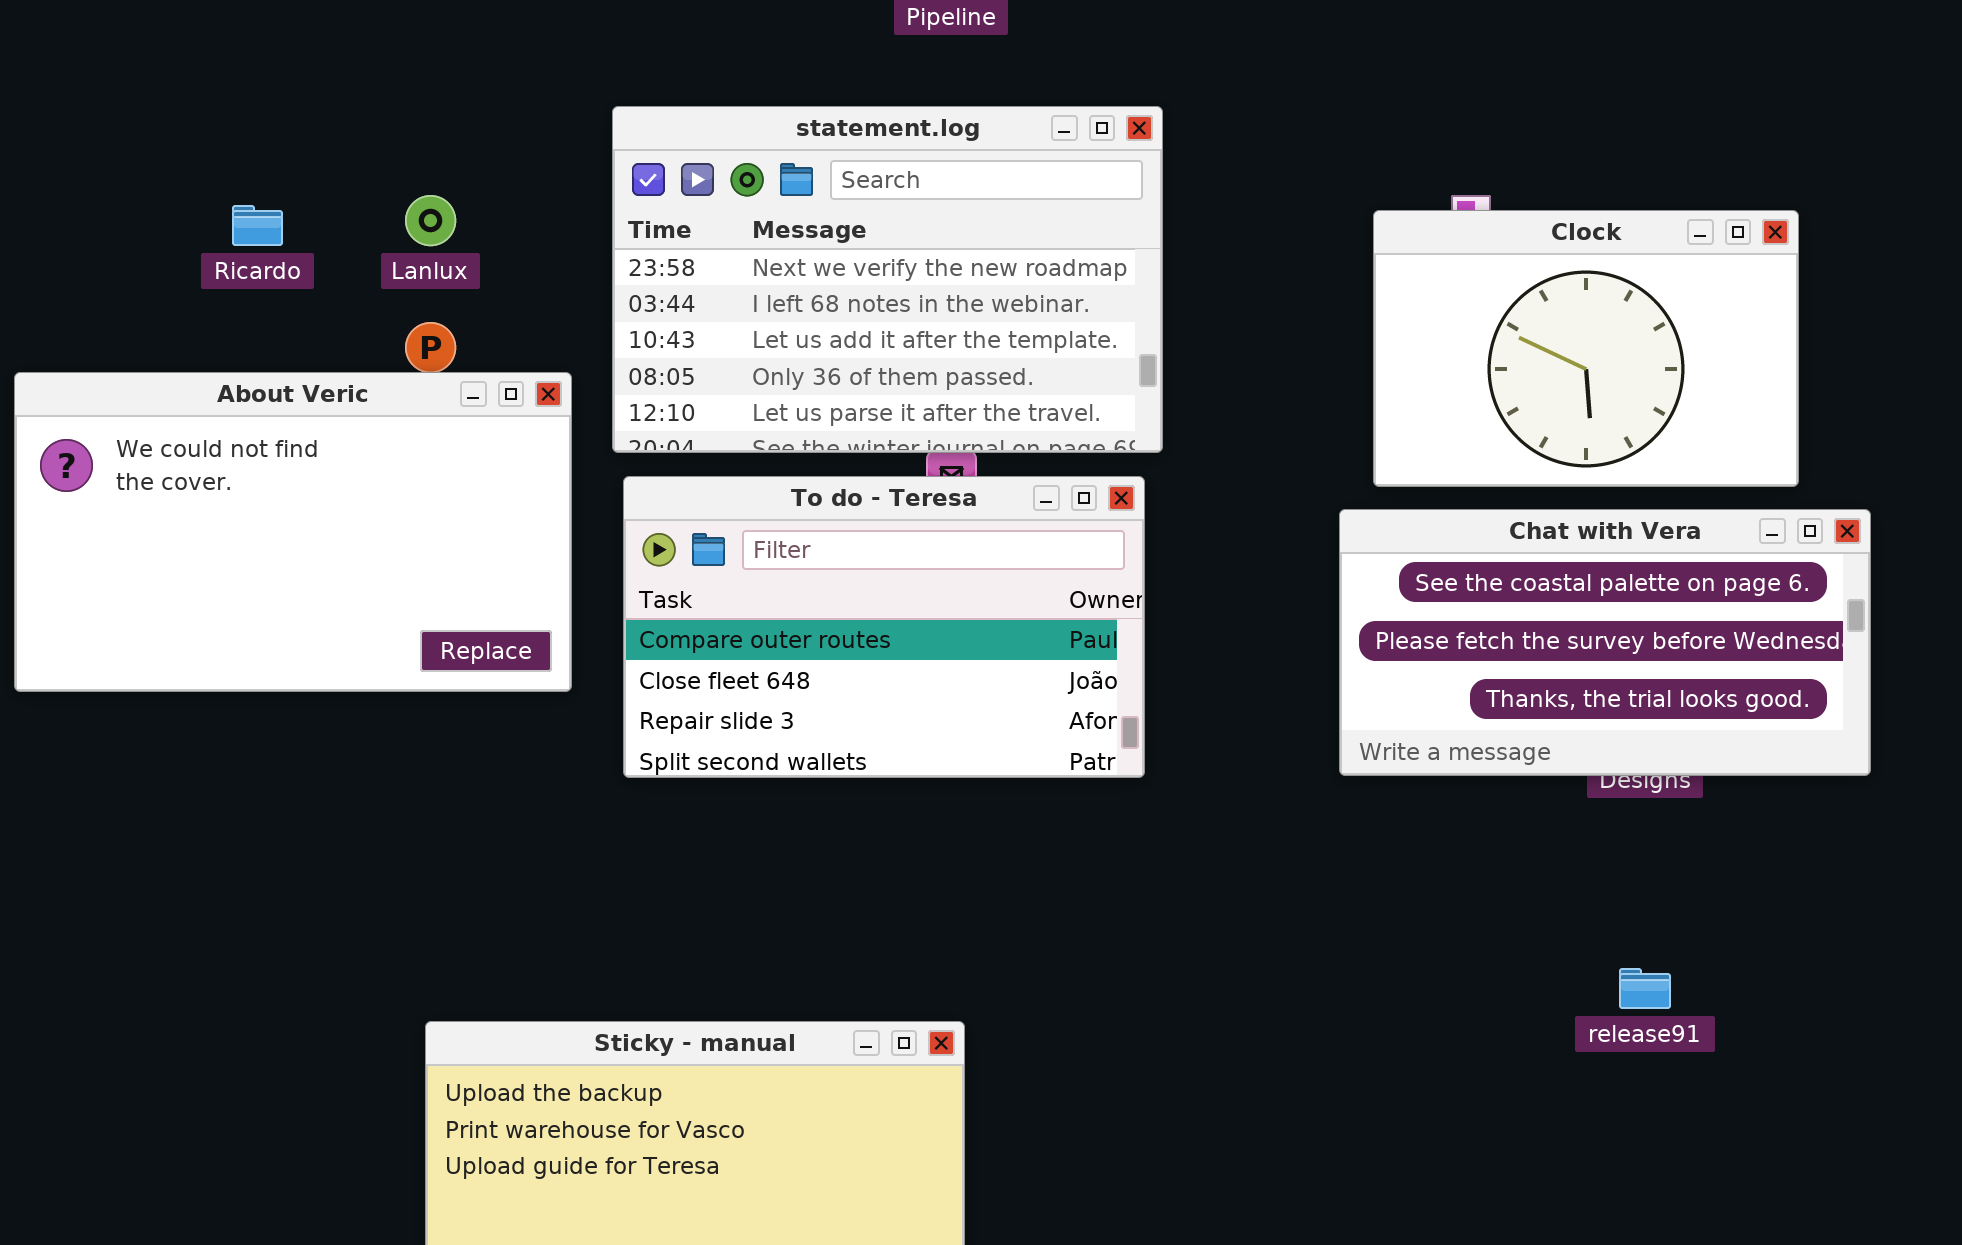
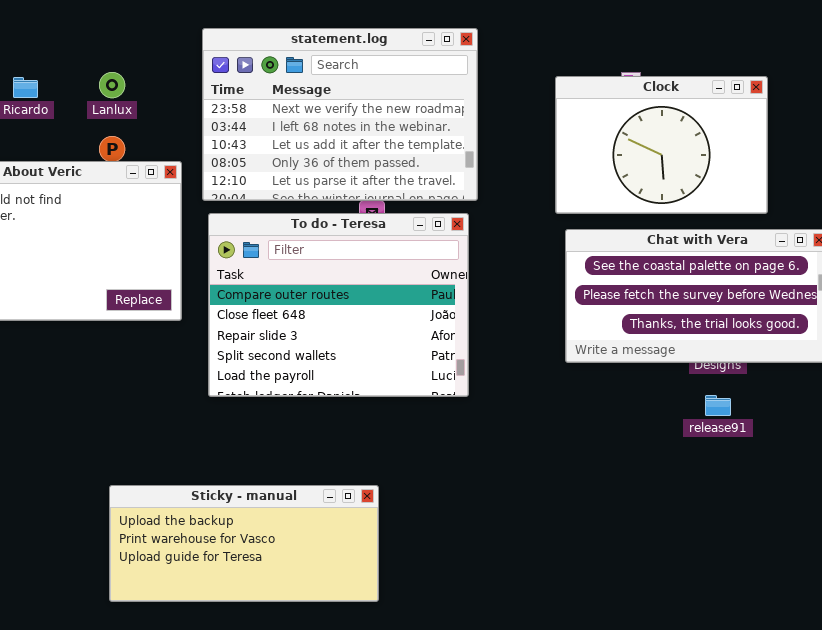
Clock: [1373,210,1799,487] -> [555,76,768,214], moved
To do - Teresa: [623,476,1145,778] -> [208,213,469,397], resized
release91: [1619,968,1671,1009] -> [705,395,731,416], moved

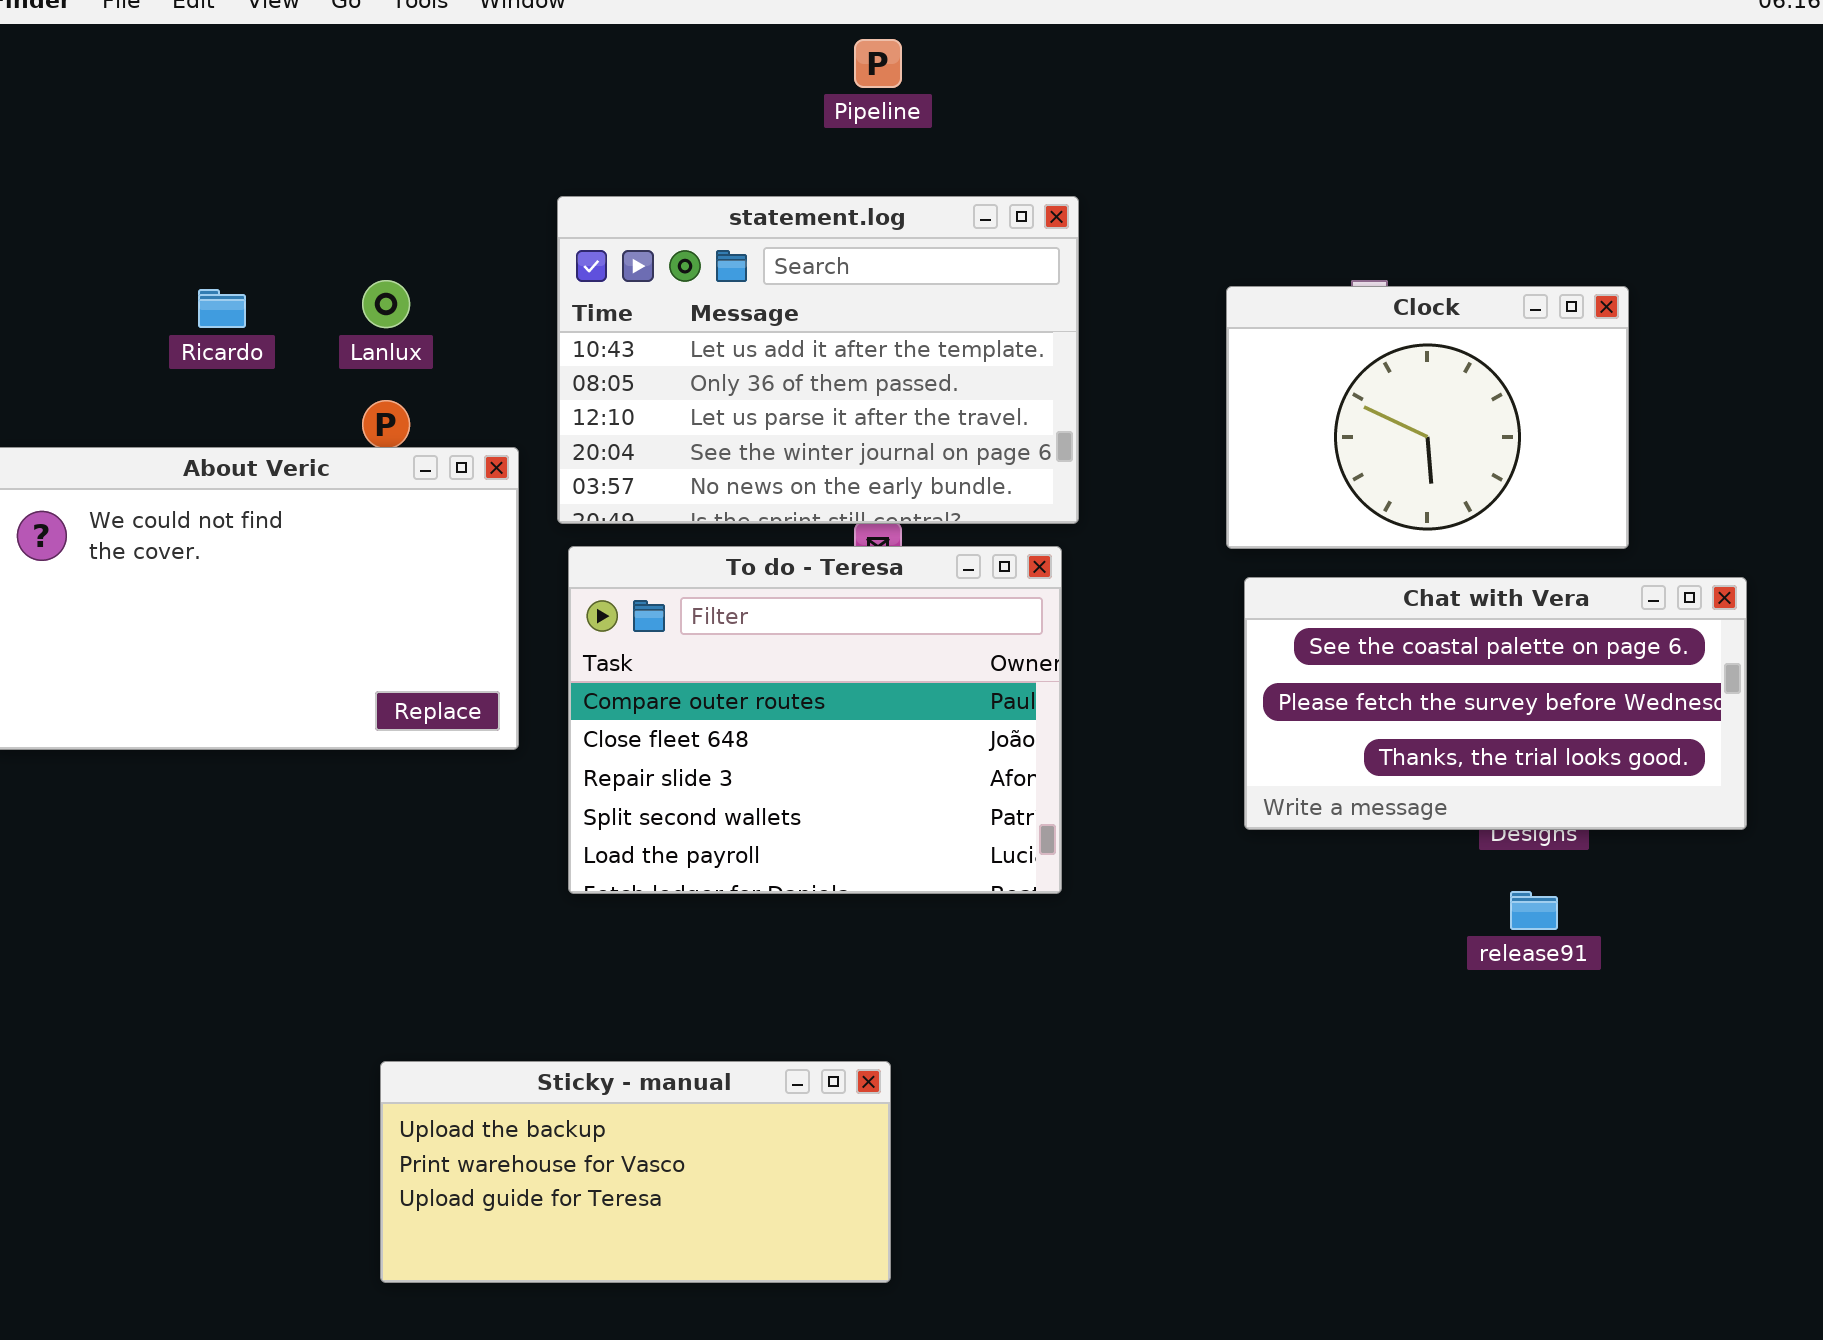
statement.log: [202,28,478,201] -> [557,196,1079,524], scrolled down 2 rows

